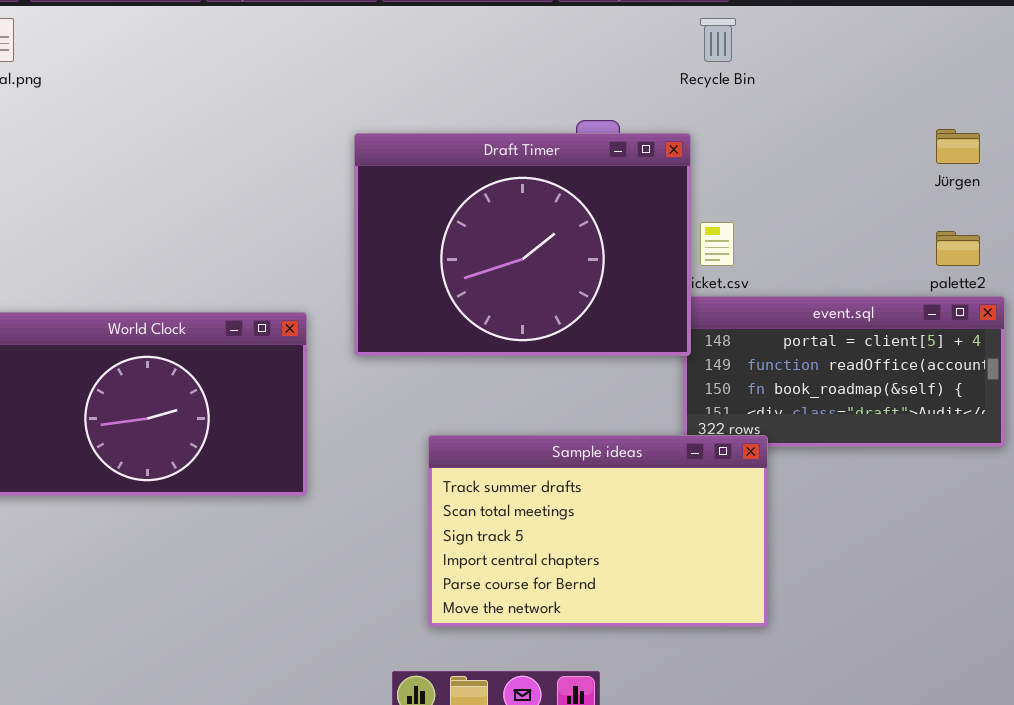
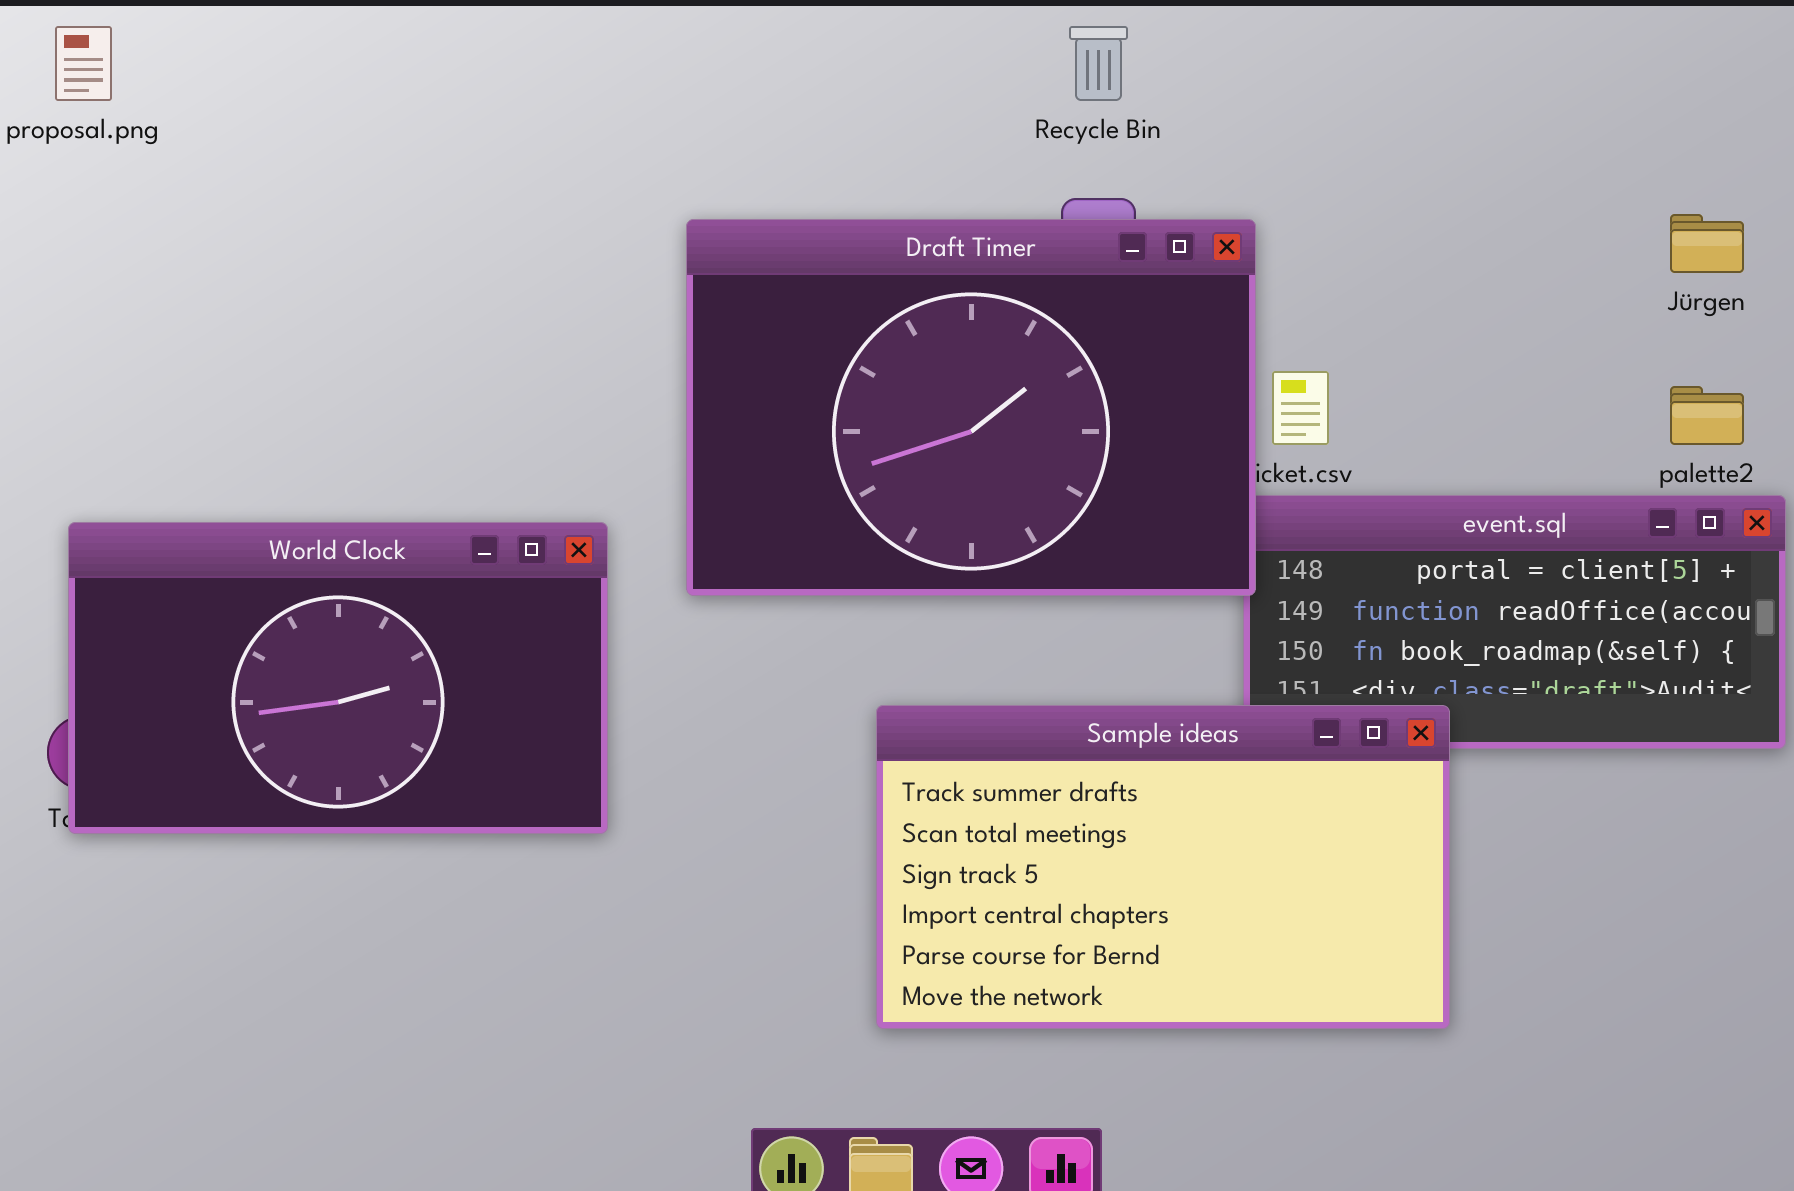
Recycle Bin: [700,18,736,62] -> [1069,26,1128,101], moved
Sample ideas: [428,435,768,627] -> [876,705,1450,1029], moved

